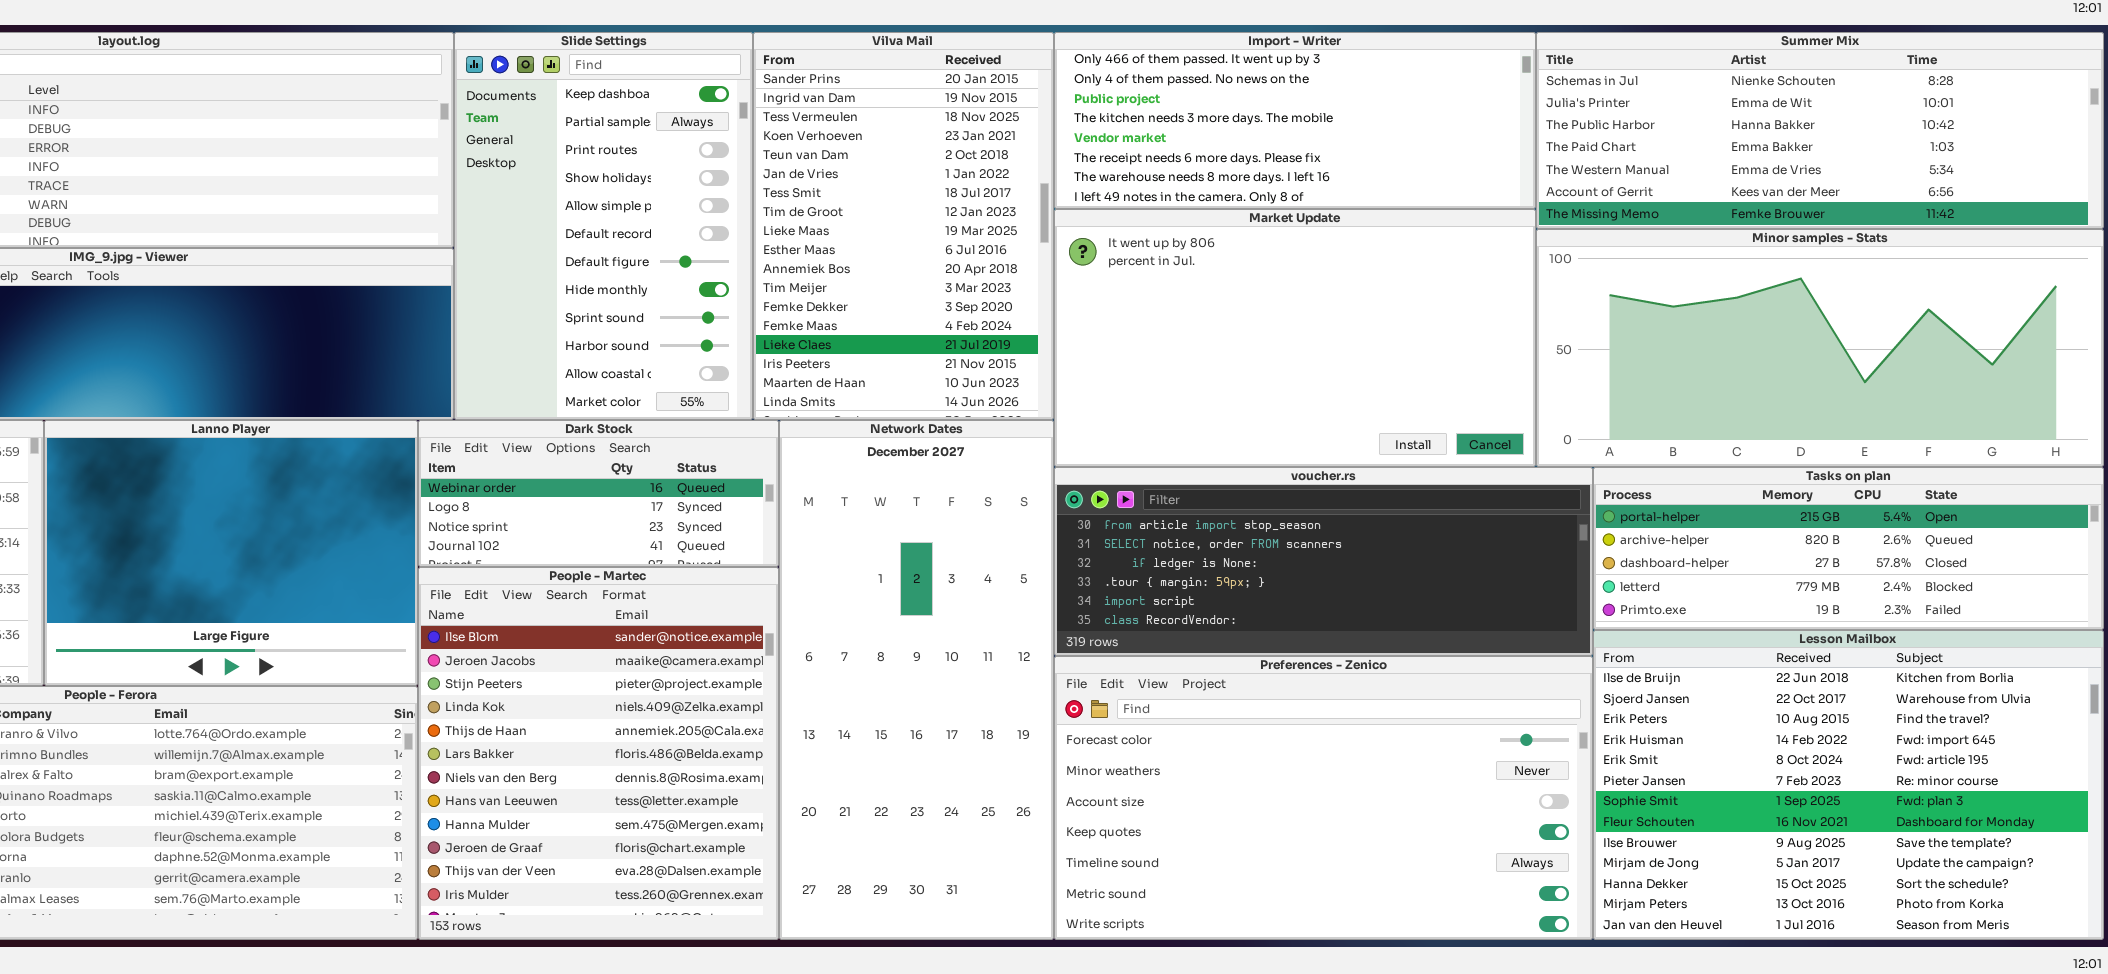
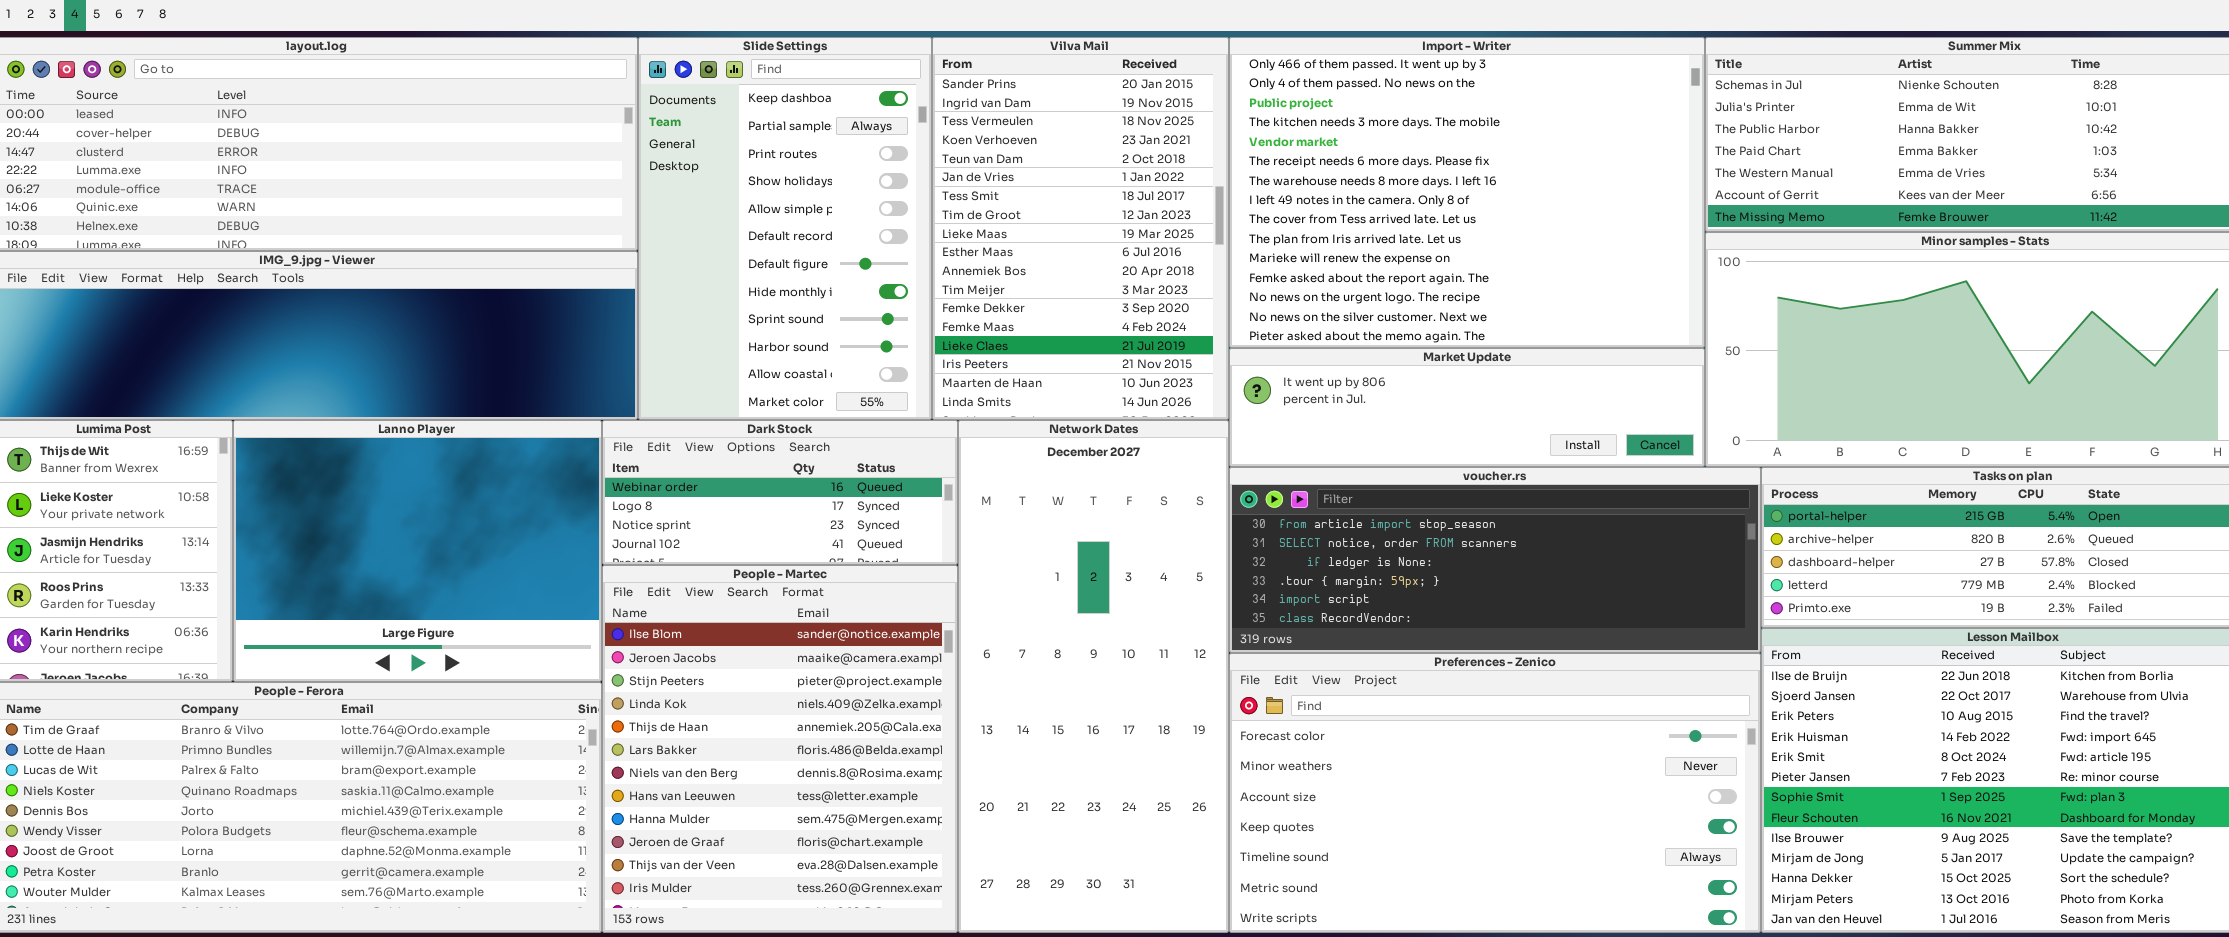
Import - Writer: [1054,32,1536,209] -> [1229,37,1705,348], resized
Market Update: [1054,209,1536,467] -> [1229,348,1705,467], resized

